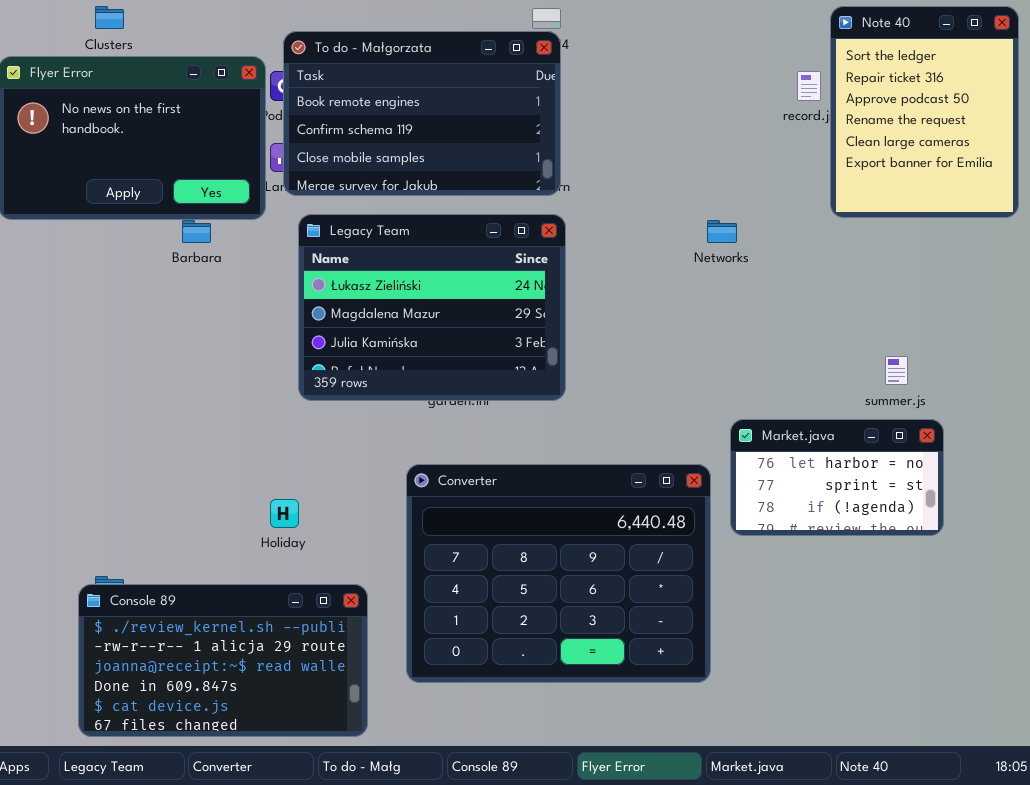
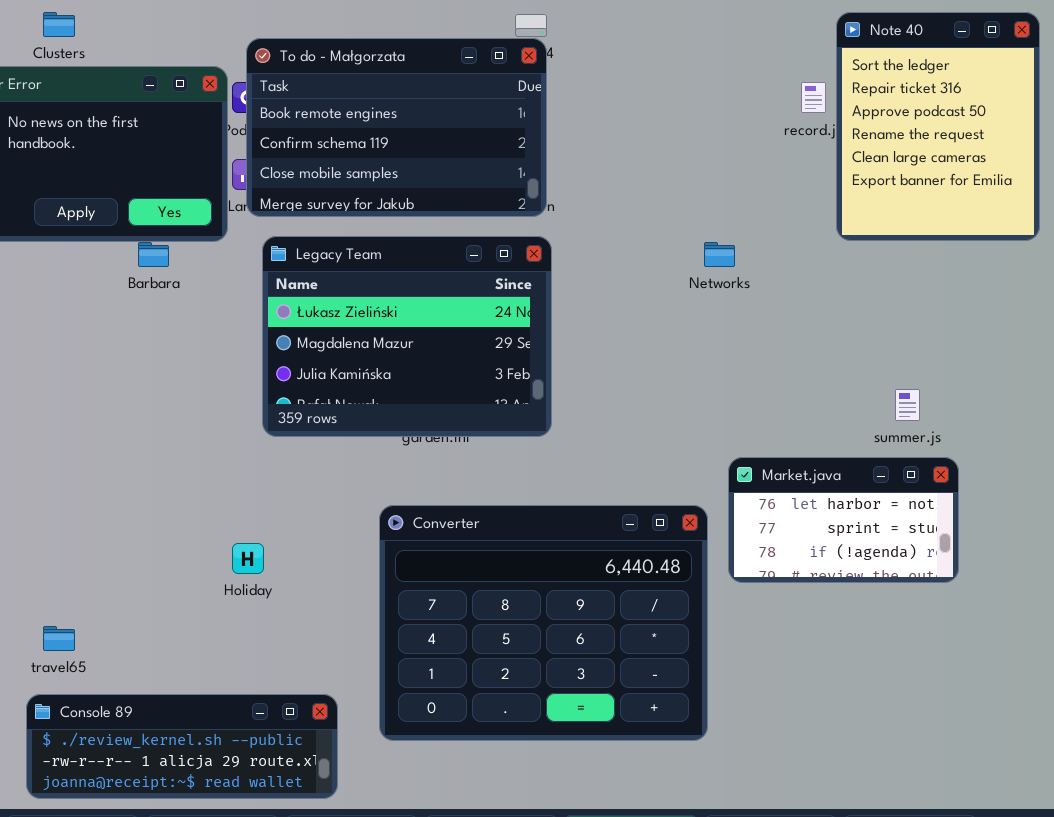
Console 89: [78,584,368,737] -> [26,694,338,799], resized

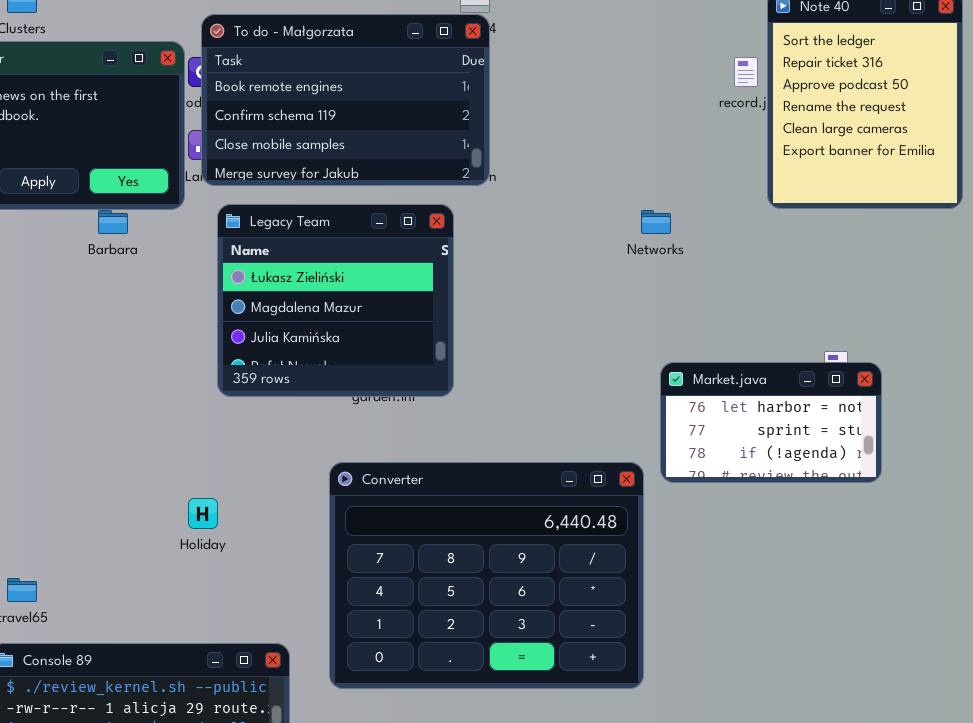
Legacy Team: [262,236,552,437] -> [217,204,454,397], resized
Market.java: [728,457,959,583] -> [660,362,882,483], moved

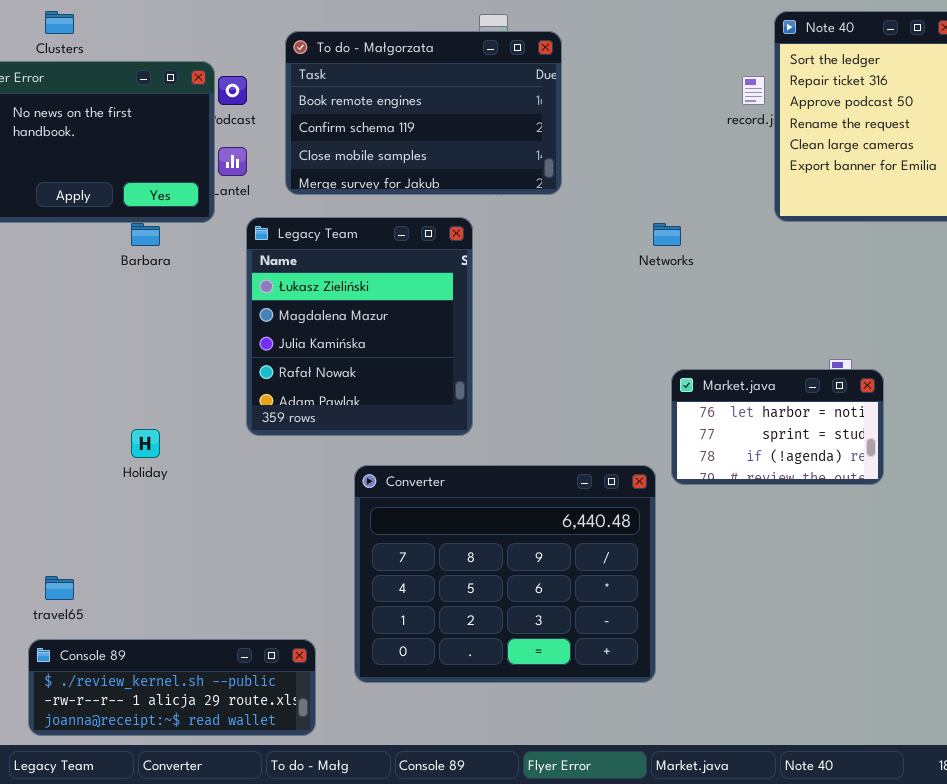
To do - Małgorzata: [201,14,490,186] -> [285,31,562,195], moved
Legacy Team: [217,204,454,397] -> [246,217,473,436], resized
Holiday: [188,498,218,529] -> [131,429,160,458], moved

